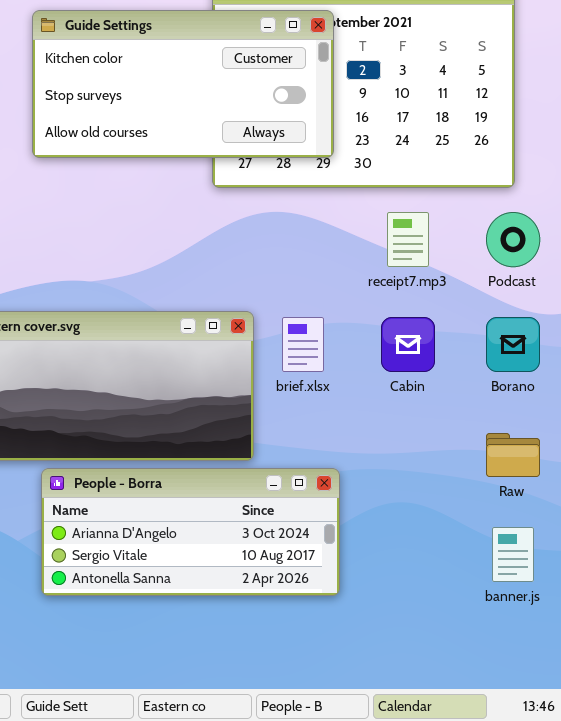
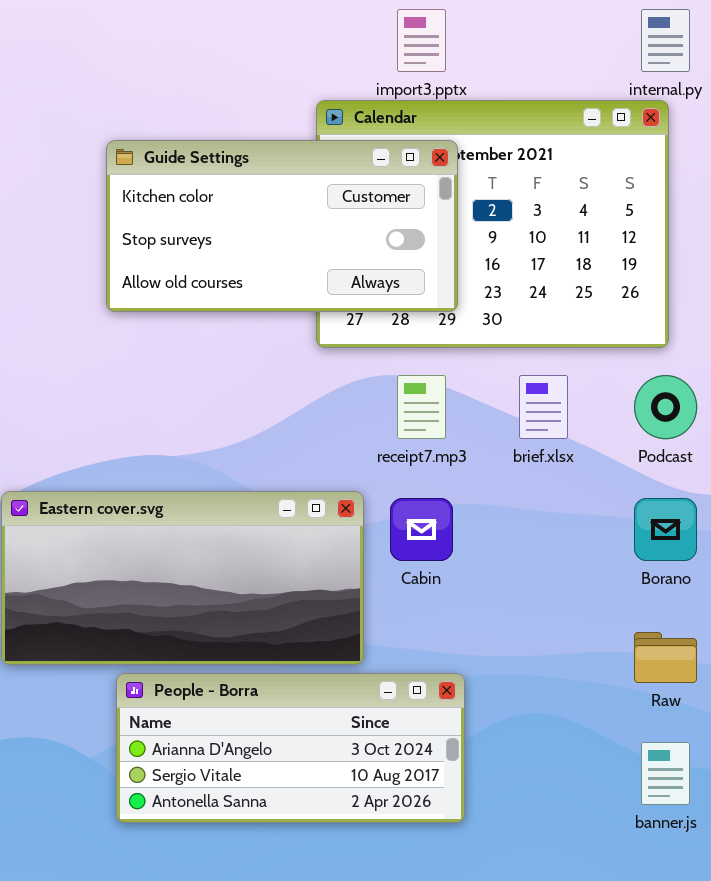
receipt7.mp3: [387,212,429,267] -> [397,375,446,439], moved
brief.xlsx: [282,317,324,372] -> [519,375,568,439], moved
Cabin: [381,317,435,372] -> [390,498,453,561], moved

